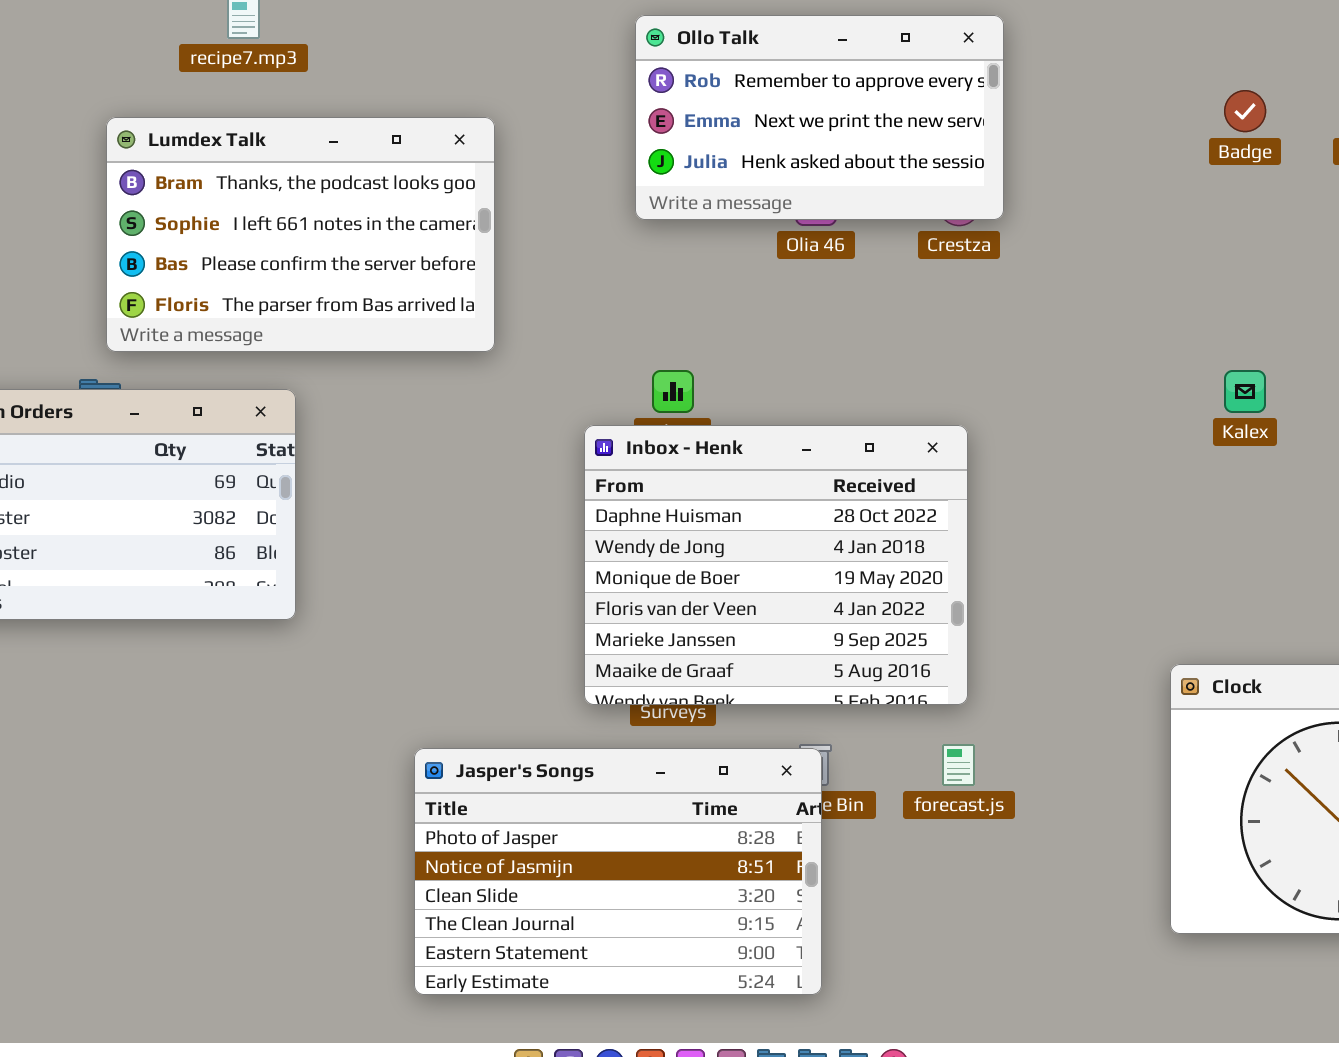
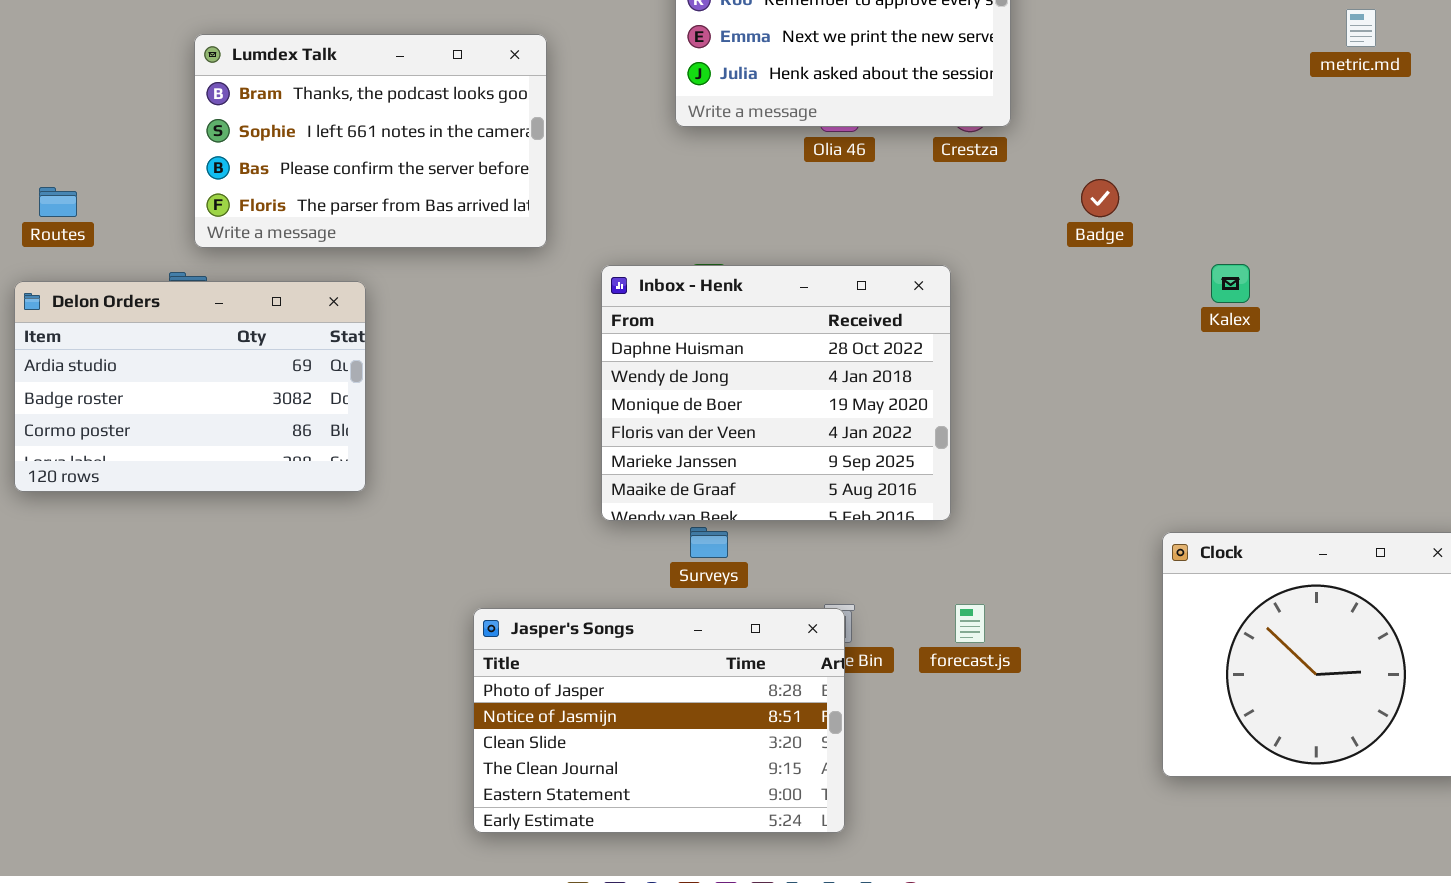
Badge: [1224,90,1266,132] -> [1081,179,1119,217], moved
Inbox - Henk: [584,425,968,705] -> [601,265,951,521], moved

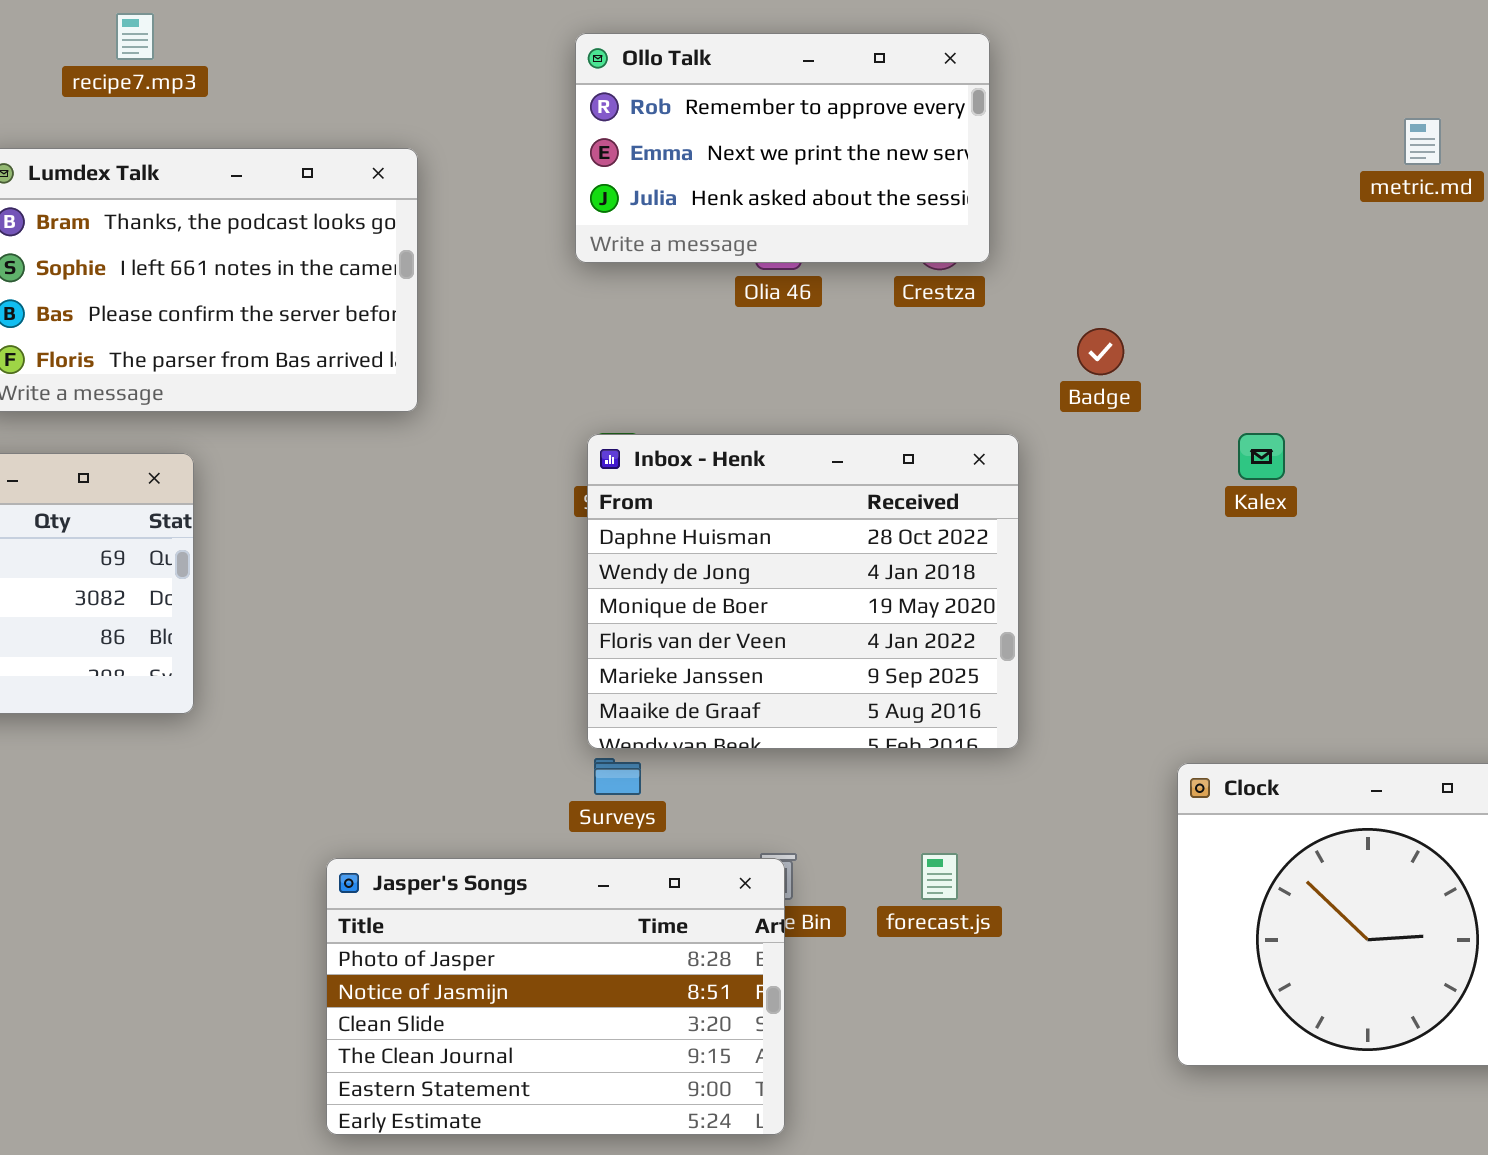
Inbox - Henk: [601,265,951,521] -> [587,434,1019,749], moved

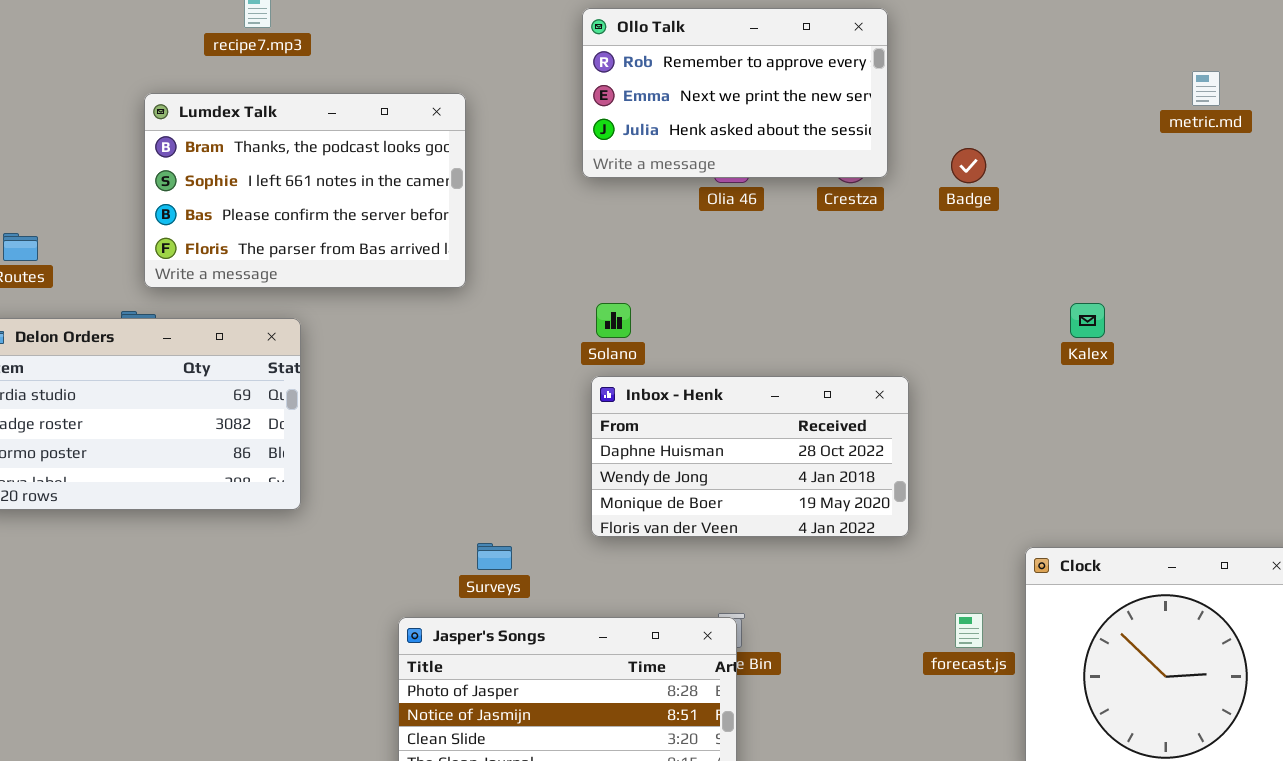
Badge: [1077,328,1124,375] -> [951,148,986,183], moved
Inbox - Henk: [587,434,1019,749] -> [591,376,909,537], resized
Surveys: [594,758,641,795] -> [477,543,512,570], moved
forecast.js: [921,853,958,900] -> [955,613,983,648], moved

